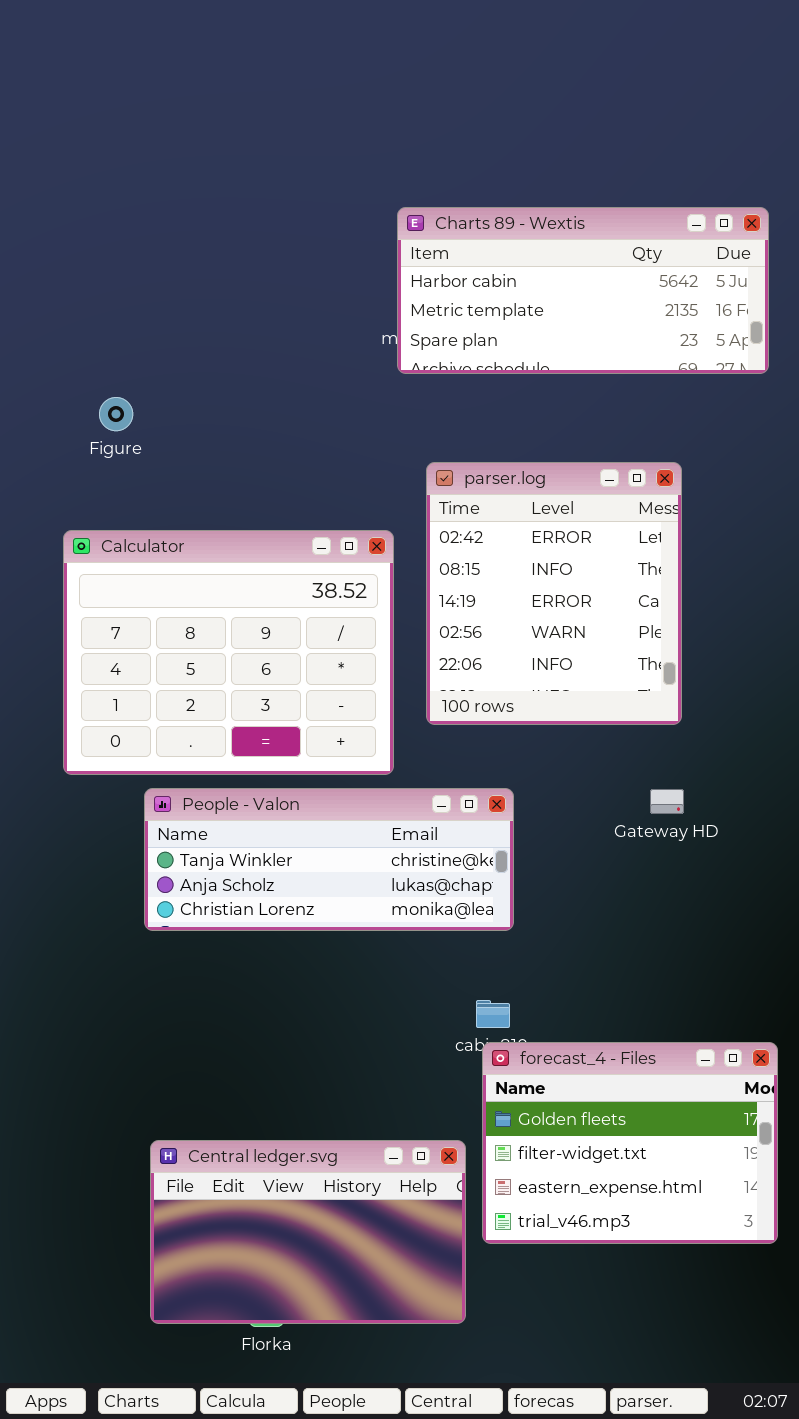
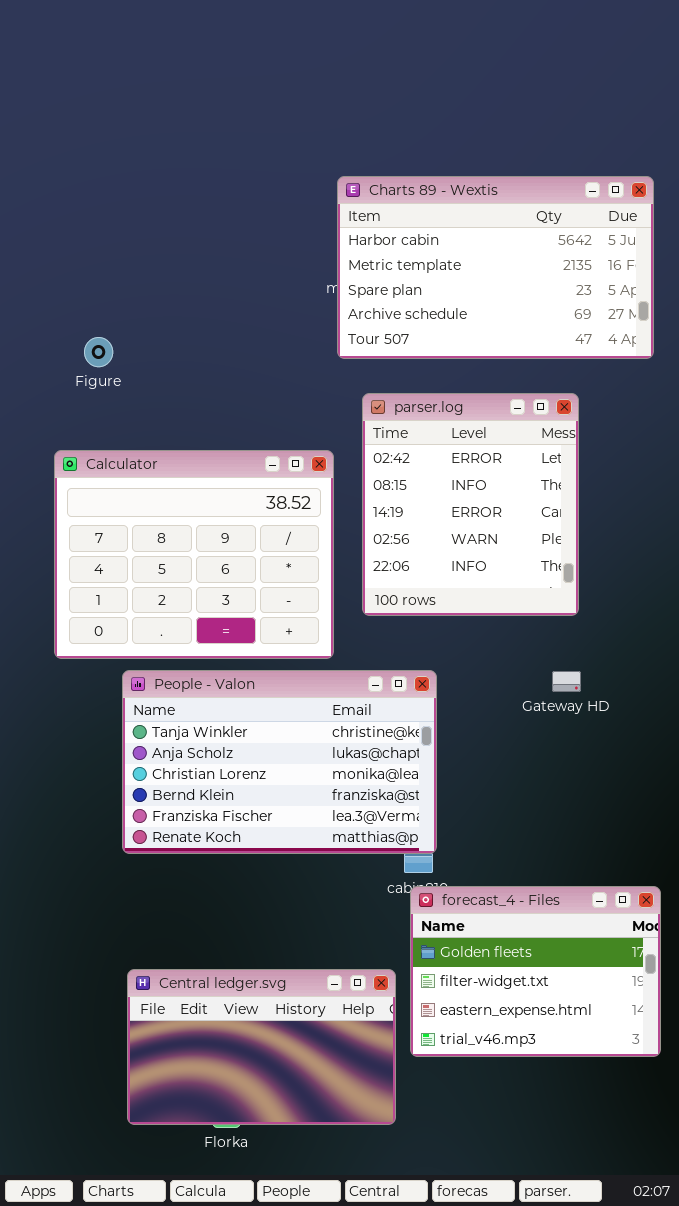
Charts 89 - Wextis: [397,207,769,374] -> [337,176,654,359], resized
People - Valon: [144,788,514,931] -> [122,670,437,854], resized

